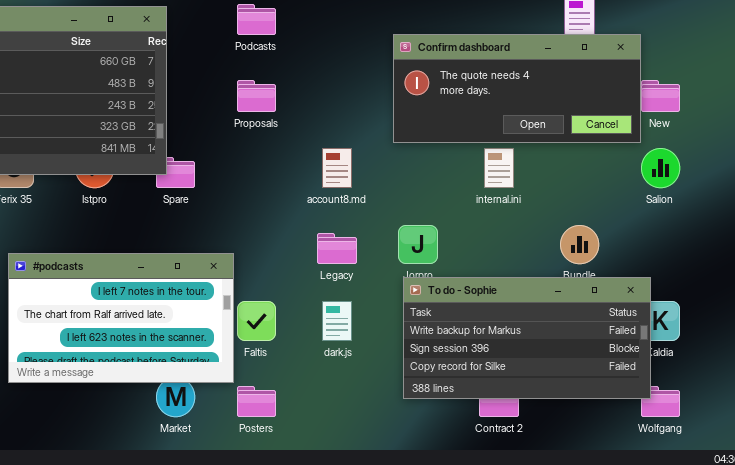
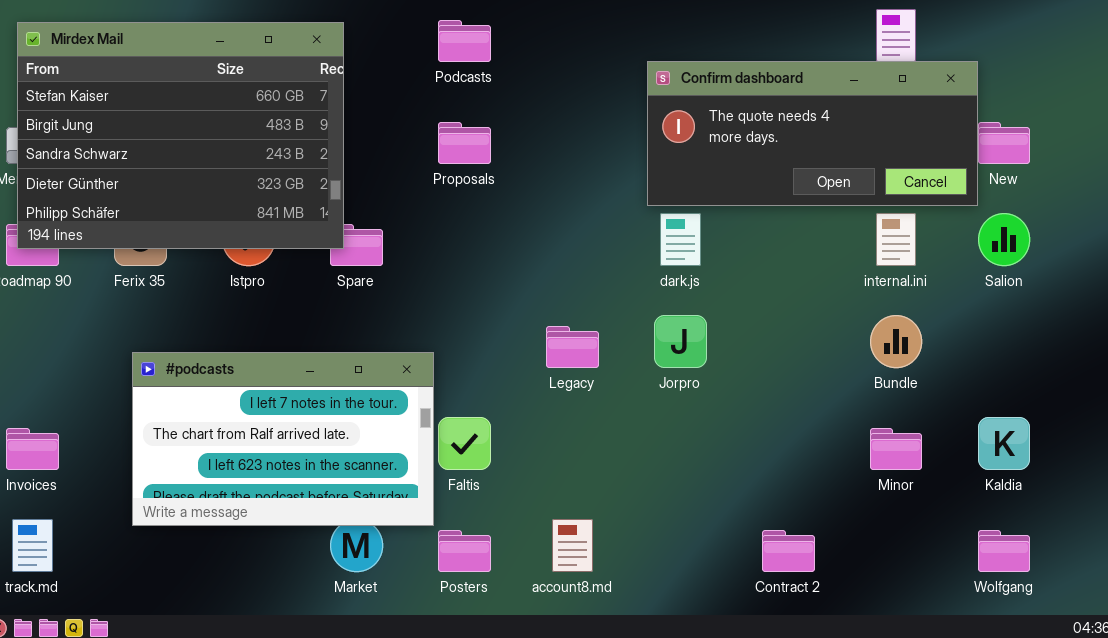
account8.md: [322,148,352,188] -> [552,519,593,572], moved
internal.ini: [484,148,514,188] -> [876,213,916,266], moved
To do - Sophie: [403,277,651,399] -> none, closed
dark.js: [322,301,352,341] -> [660,213,701,266], moved

